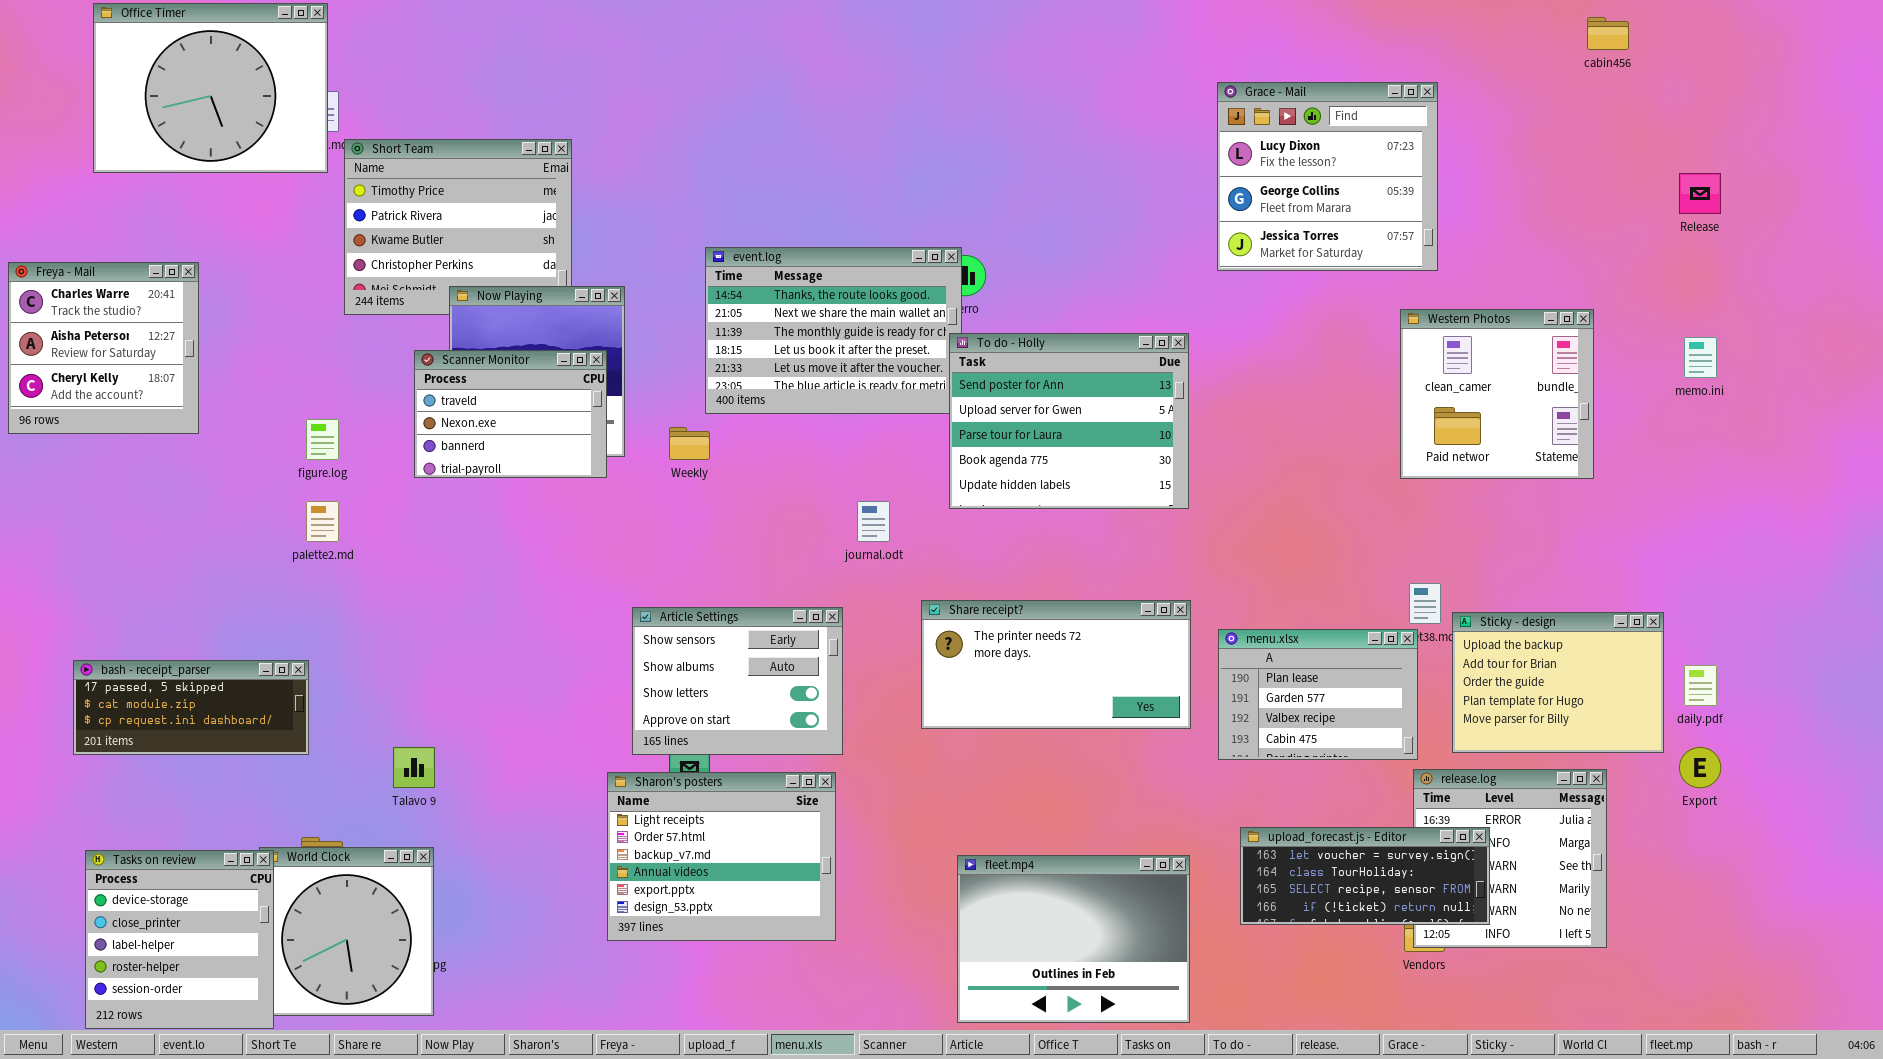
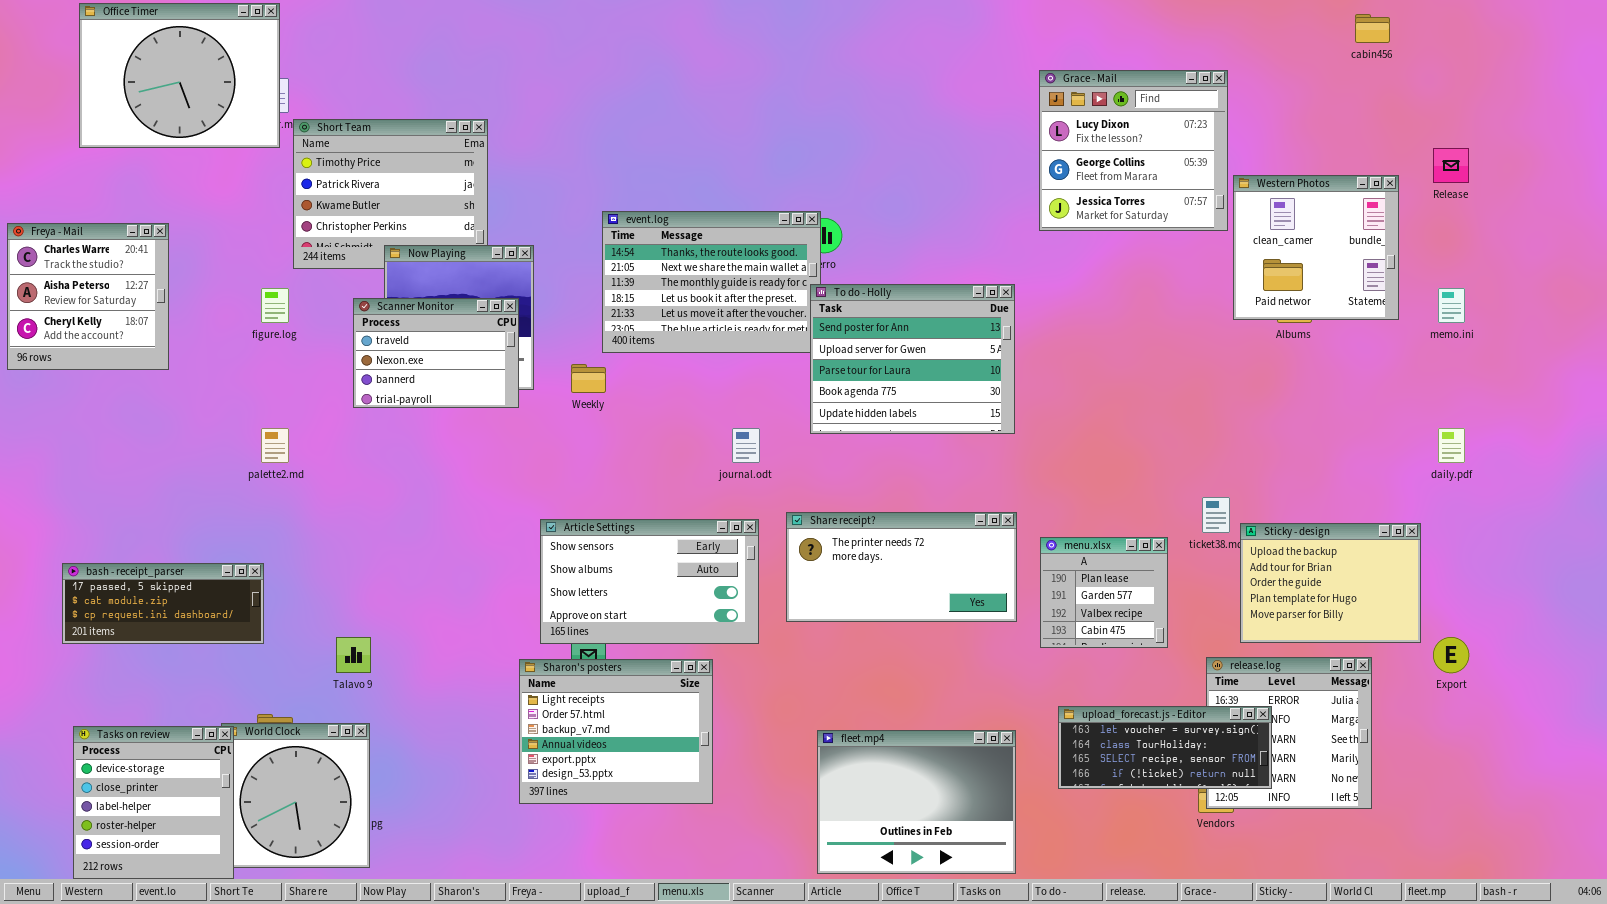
Western Photos: [1400,309,1594,479] -> [1233,175,1399,320], moved
figure.log: [306,419,339,460] -> [261,288,289,323], moved
Article Settings: [632,607,843,755] -> [540,519,759,644], resized
menu.xlsx: [1218,629,1418,760] -> [1040,537,1168,648], resized
daily.pdf: [1684,665,1717,706] -> [1438,428,1465,463], moved

